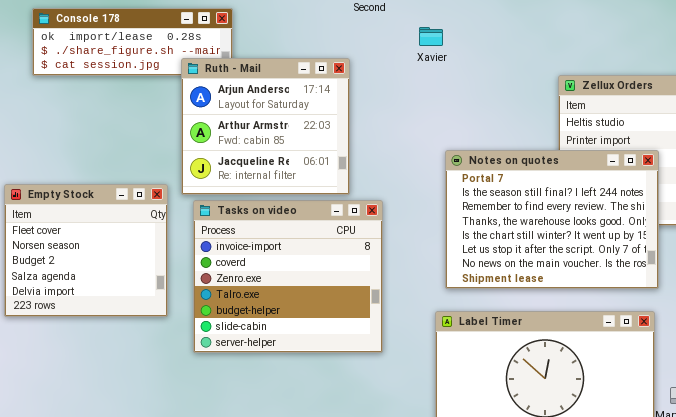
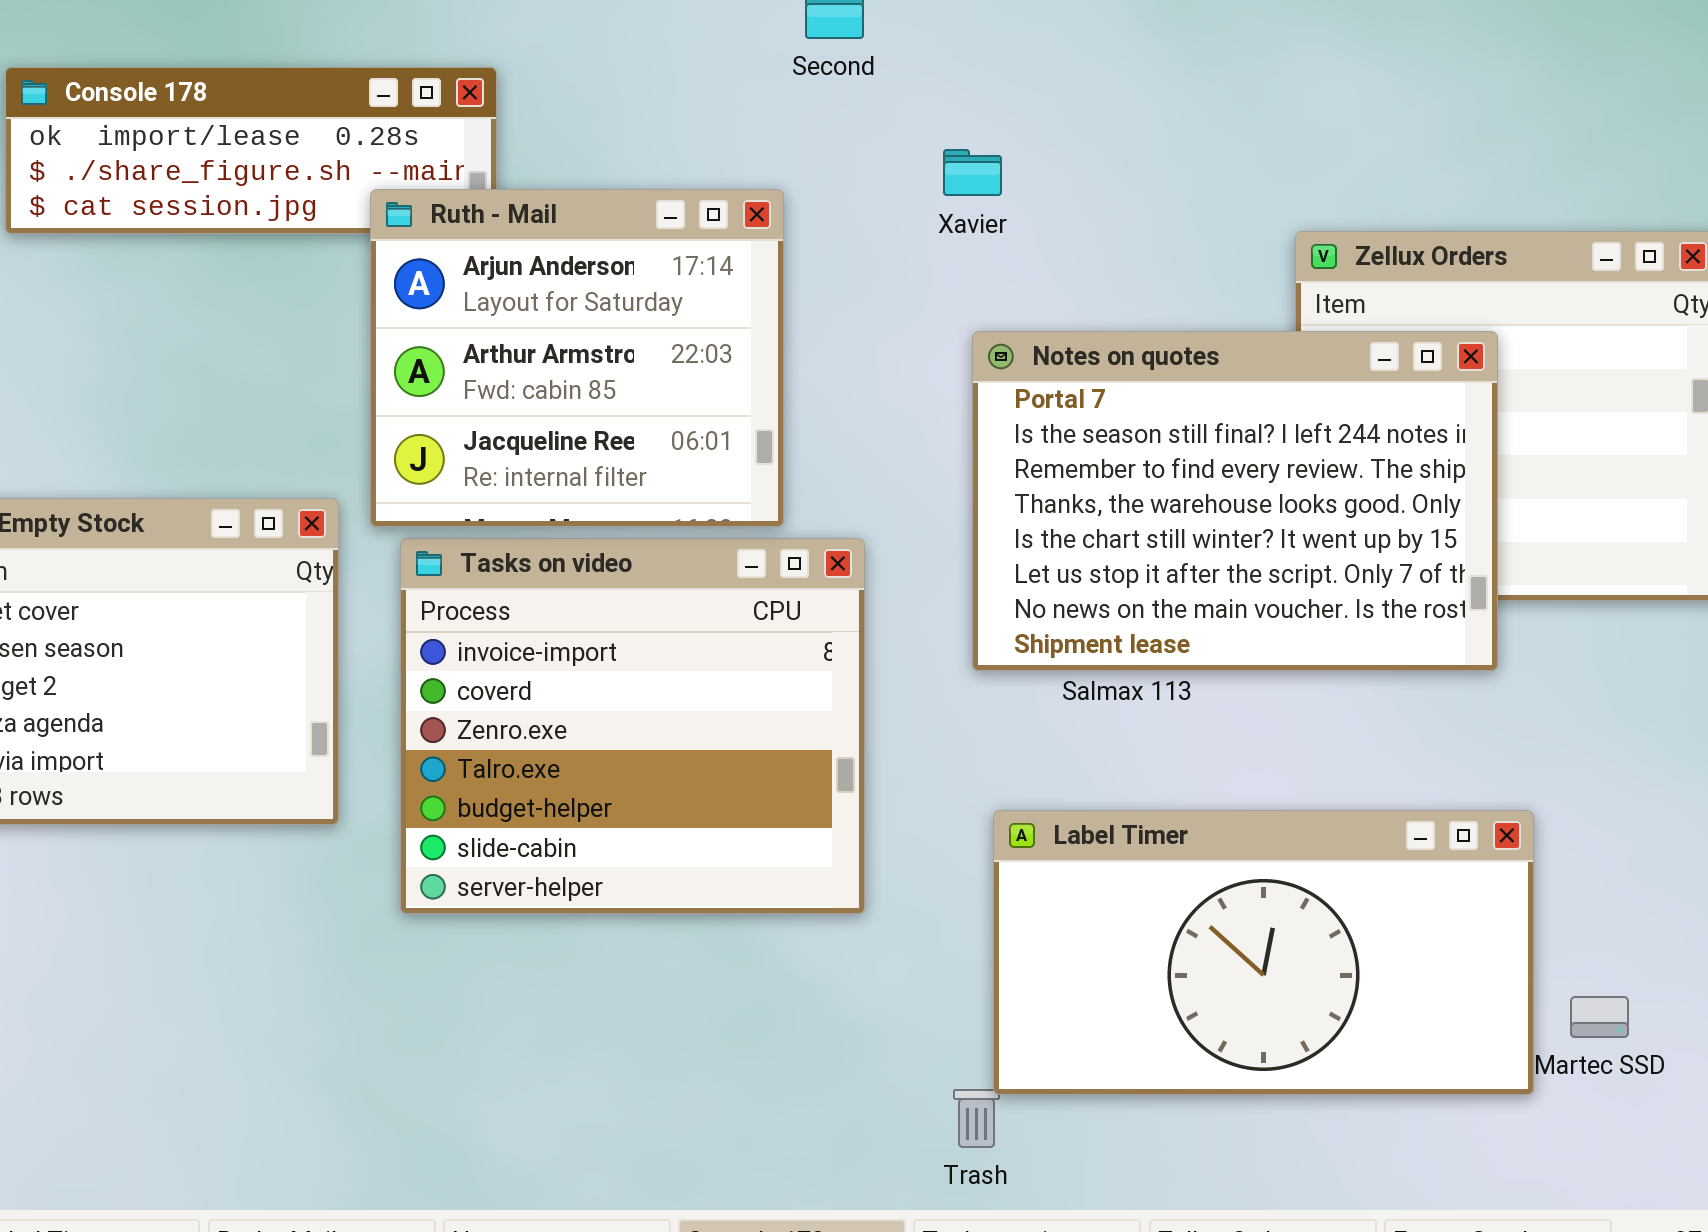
Xavier: [419,27,443,46] -> [943,149,1002,196], moved
Notes on quotes: [445,150,659,289] -> [972,331,1498,671], moved

